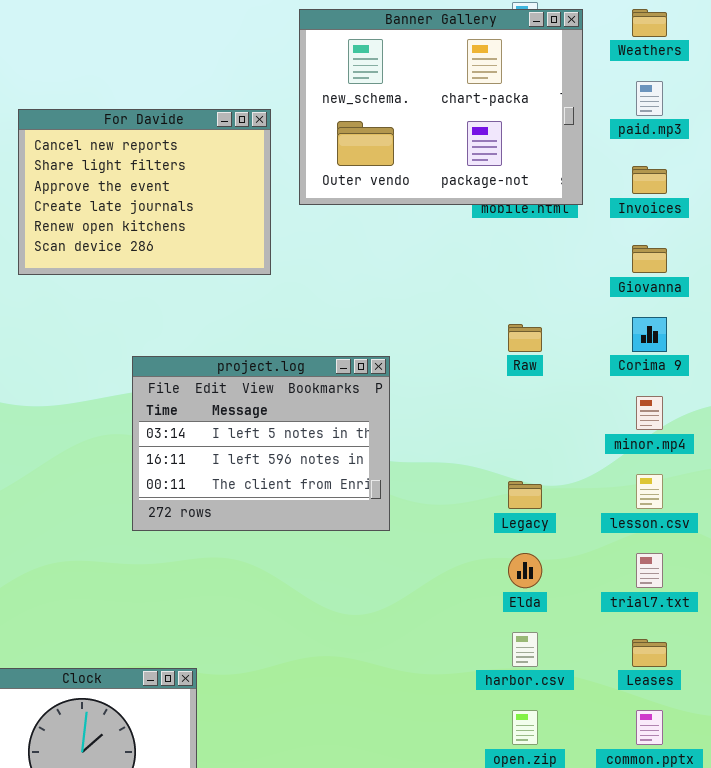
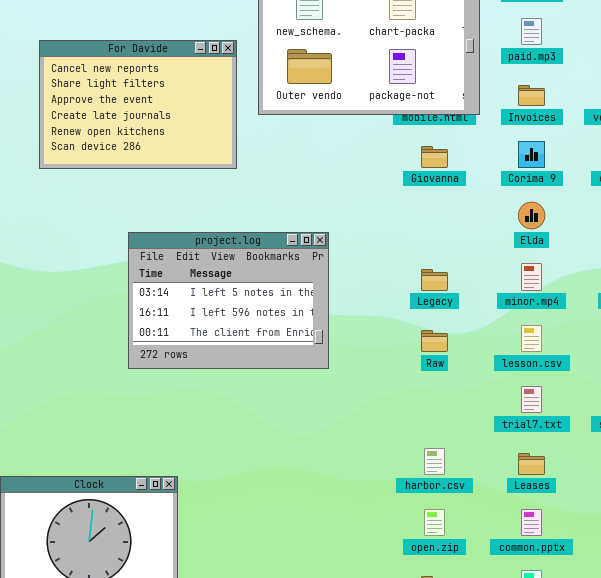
Giovanna: [632,245,667,273] -> [421,146,448,168], moved
Corima 9: [632,317,667,352] -> [518,141,545,168], moved
Raw: [508,324,542,352] -> [421,330,448,352], moved
Legacy: [508,481,542,509] -> [421,269,448,291], moved
Elda: [508,553,542,588] -> [518,202,545,229], moved

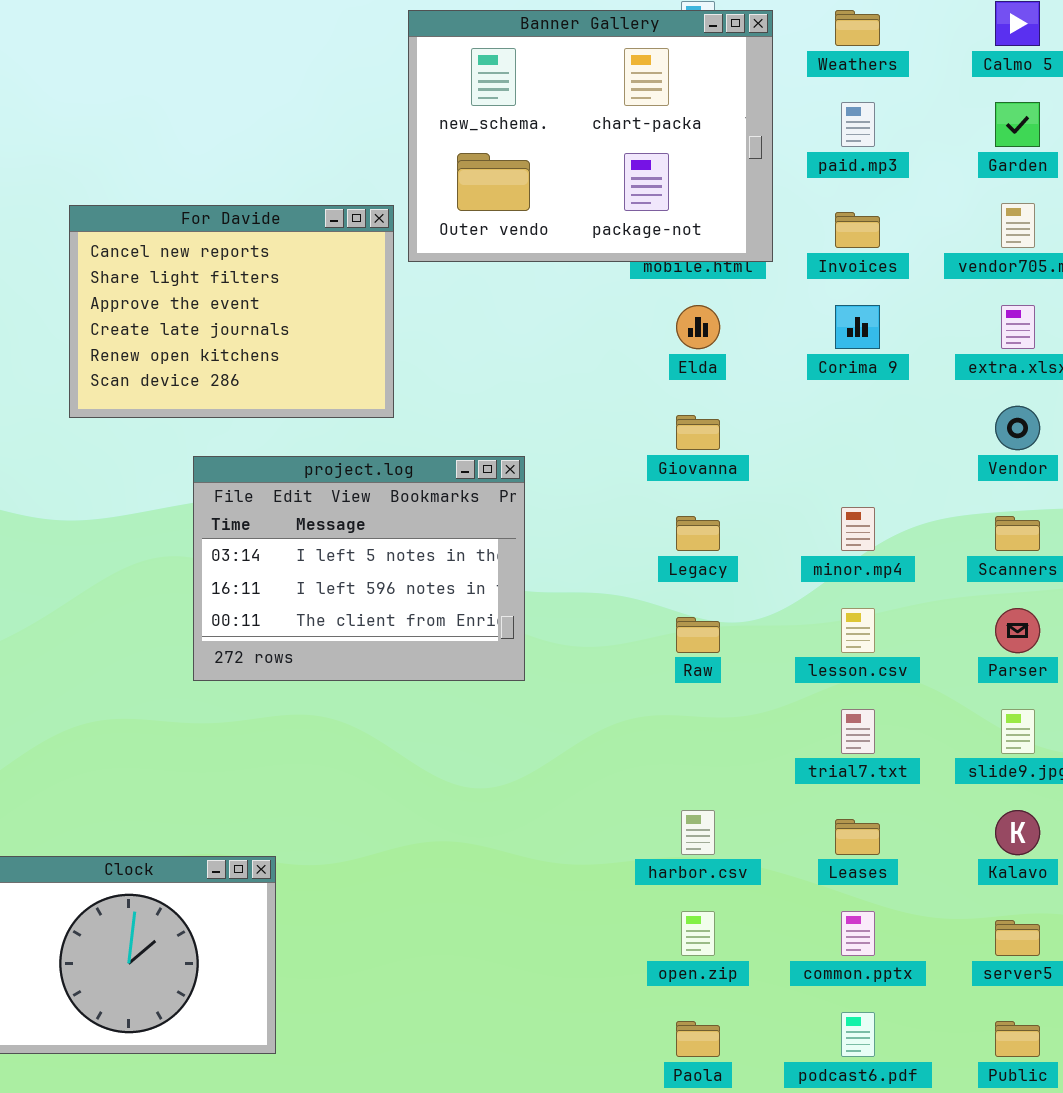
For Davide: [39,40,237,169] -> [69,205,394,418], moved
Giovanna: [421,146,448,168] -> [676,415,720,450], moved
Elda: [518,202,545,229] -> [676,305,720,349], moved

